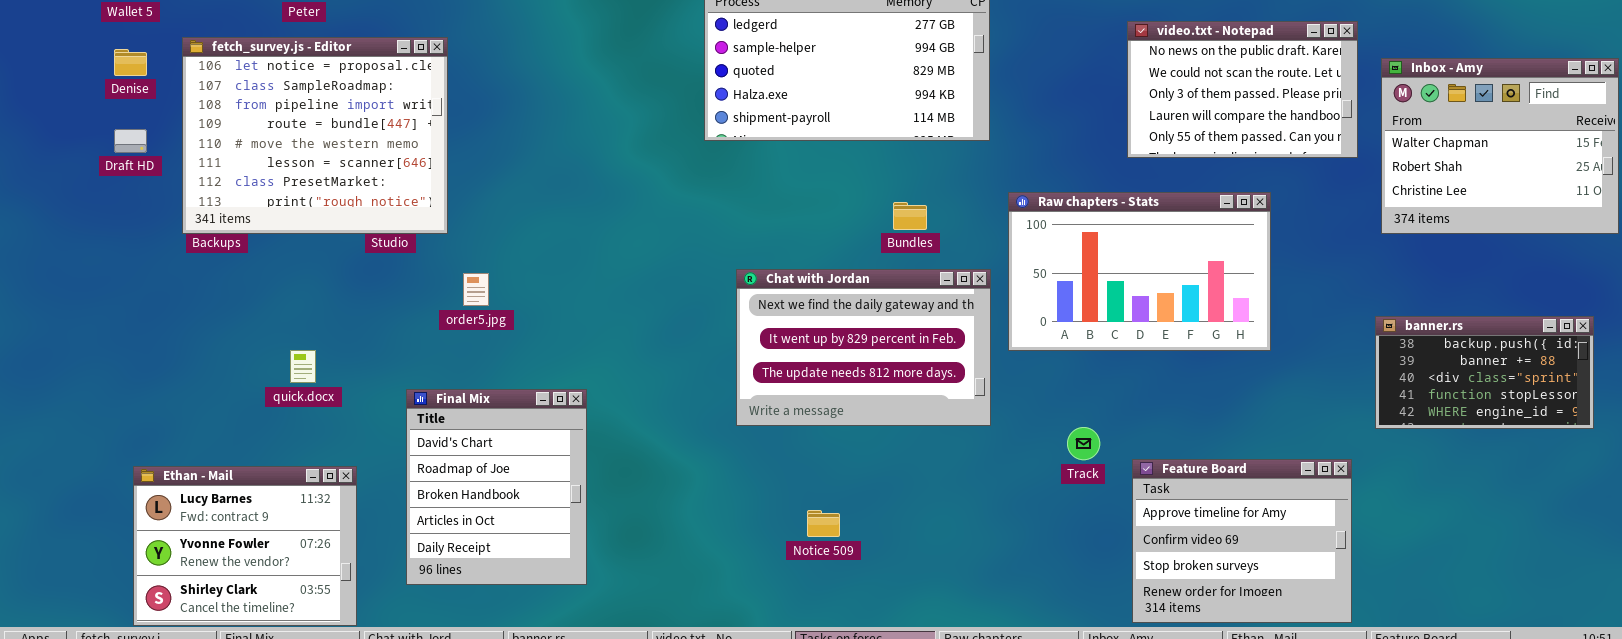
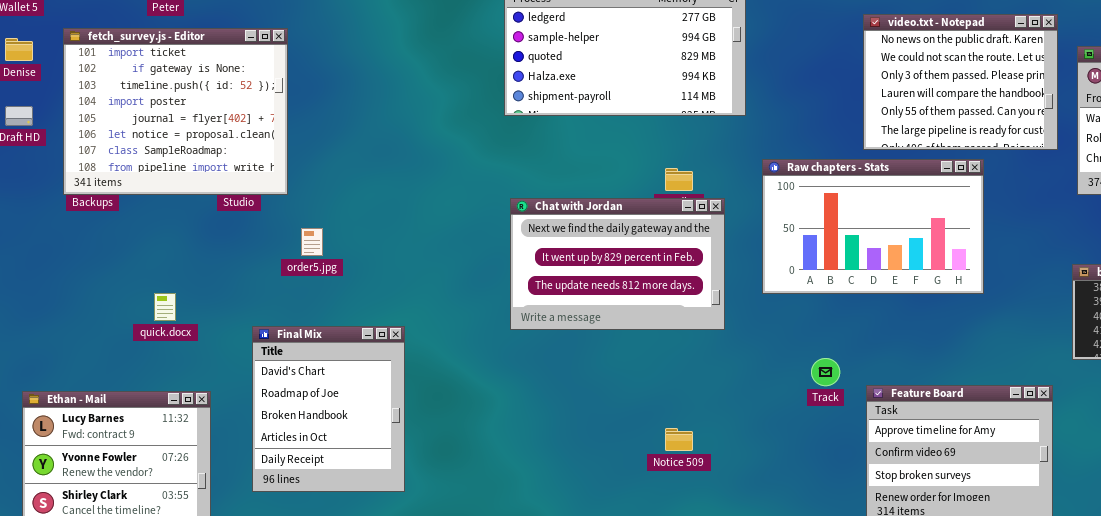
video.txt - Notepad: [1127,21,1358,158] -> [863,14,1058,150], resized
fetch_survey.js - Editor: [182,37,448,234] -> [63,28,288,195], scrolled up 5 rows
Chat with Jordan: [736,269,991,426] -> [510,198,725,330], moved
Notice 509: [807,510,840,537] -> [665,428,693,451], moved

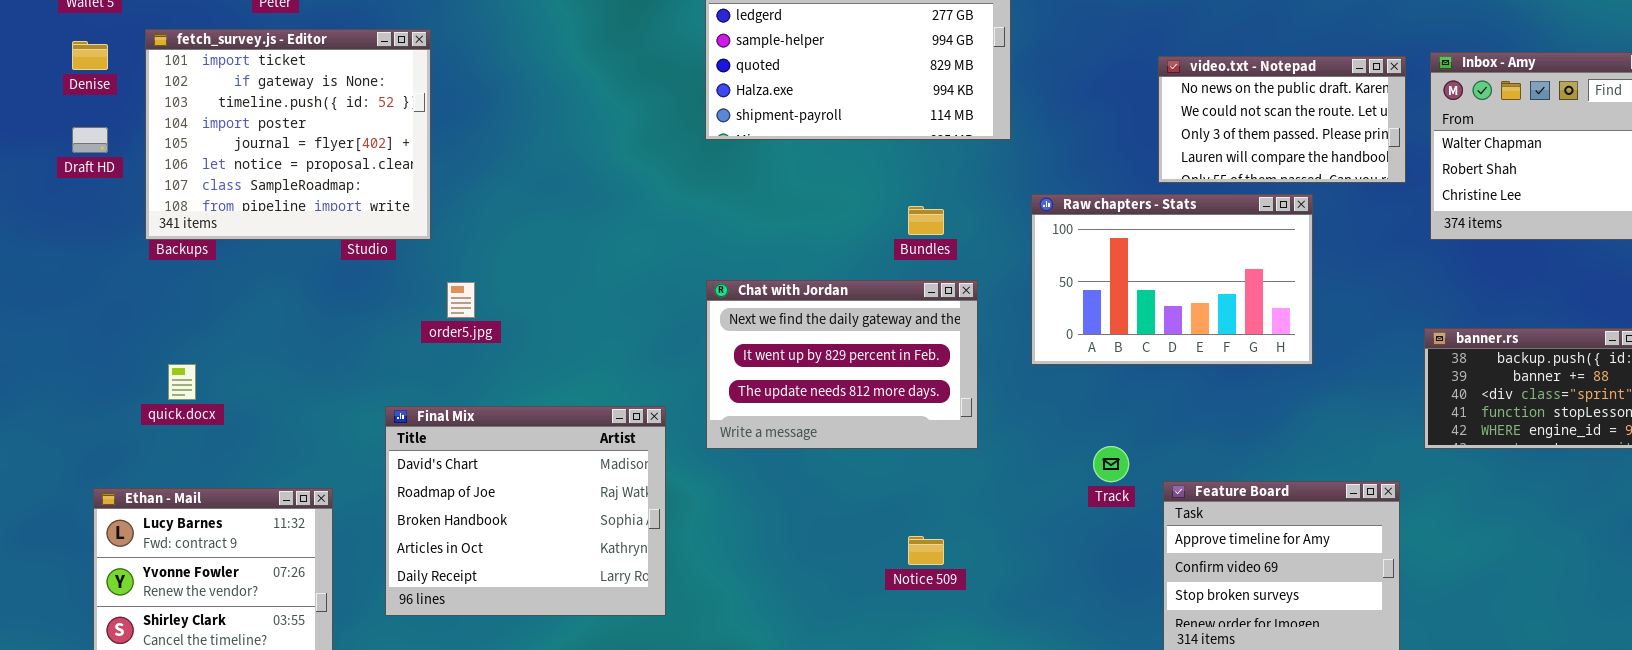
video.txt - Notepad: [863,14,1058,150] -> [1158,56,1406,183], resized
Chat with Jordan: [510,198,725,330] -> [706,280,978,449], moved
quick.docx: [154,293,176,321] -> [168,364,196,400], moved
Final Mix: [252,326,405,492] -> [385,406,666,616], resized

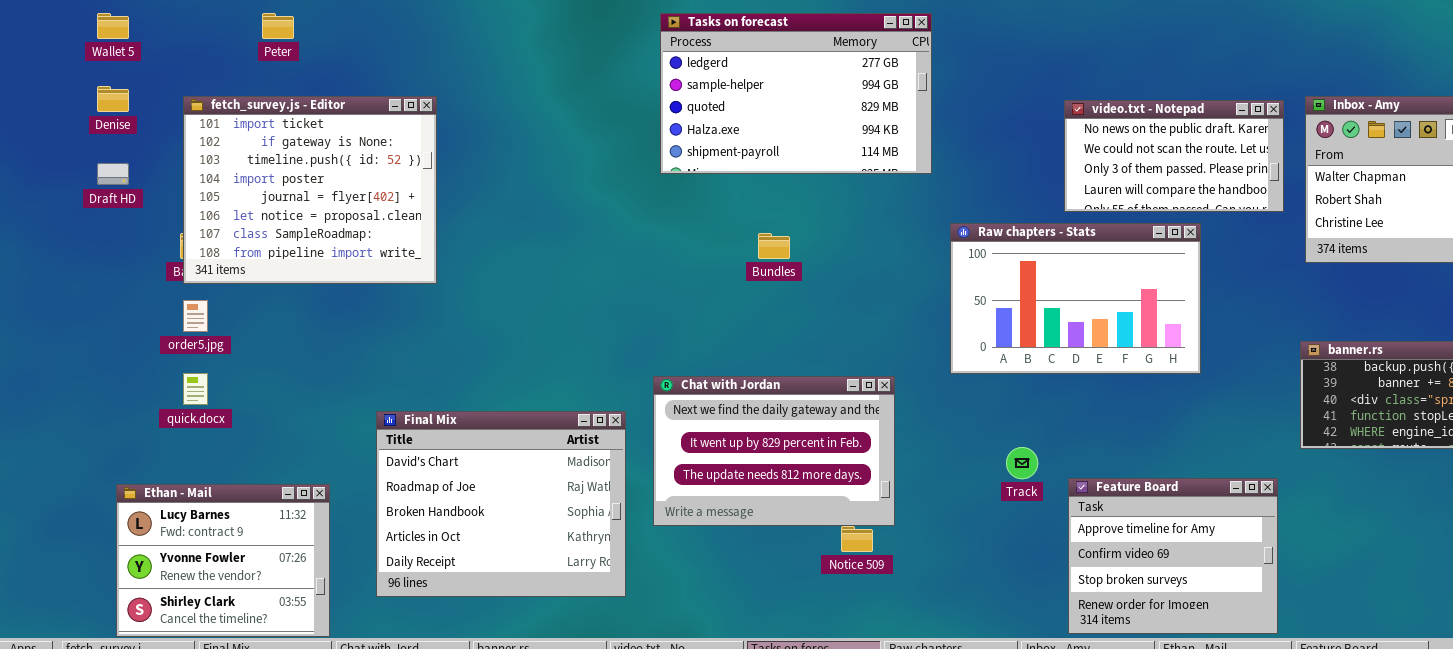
fetch_survey.js - Editor: [145,29,431,240] -> [183,96,437,284], moved
Bundles: [908,206,944,235] -> [758,233,790,259], moved
Chat with Jordan: [706,280,978,449] -> [653,376,895,526], moved
order5.jpg: [447,282,475,318] -> [183,300,208,332], moved

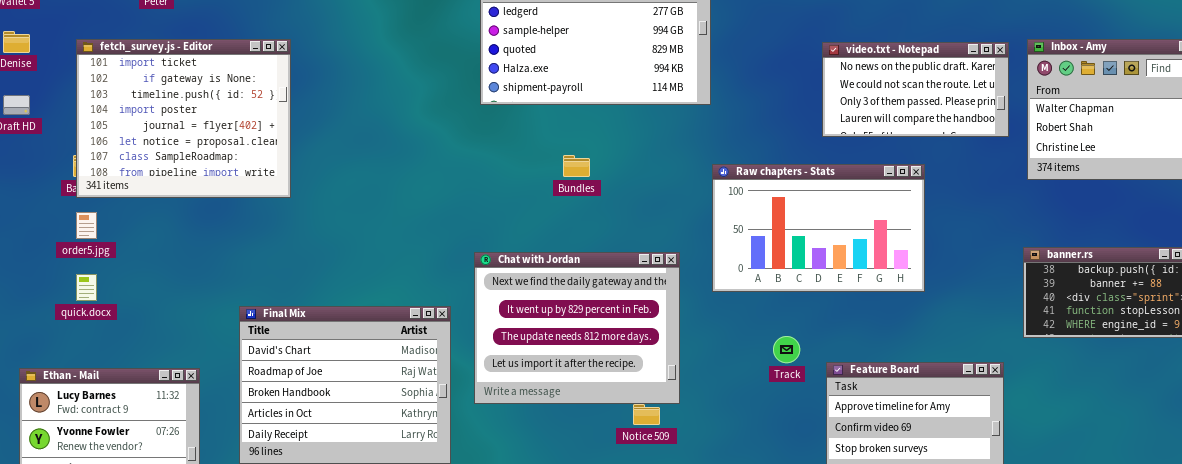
Raw chapters - Stats: [950,223,1201,374] -> [712,164,925,292], moved
Chat with Jordan: [653,376,895,526] -> [474,252,680,404], resized

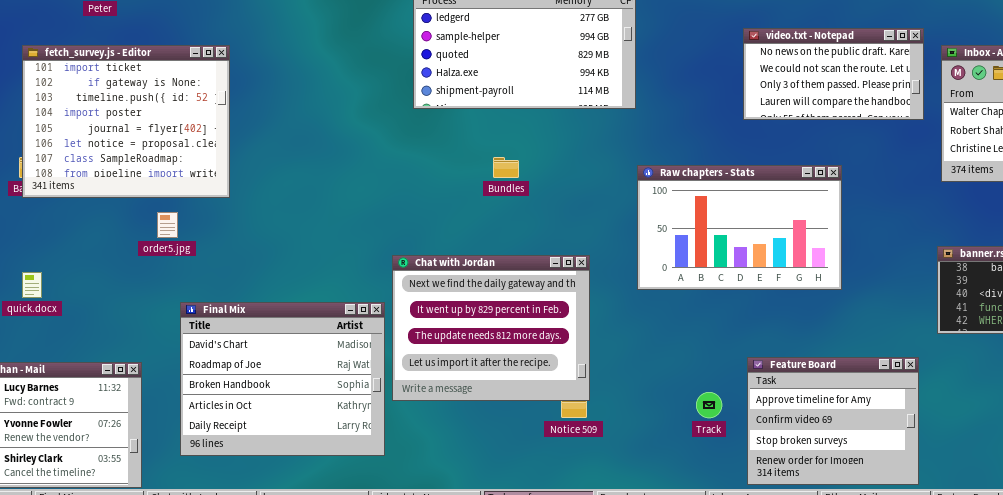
video.txt - Notepad: [822,42,1009,137] -> [743,28,924,120], moved
order5.jpg: [76,212,97,239] -> [157,212,178,238], moved
Chat with Jordan: [474,252,680,404] -> [392,255,590,401], moved
Track: [773,336,800,363] -> [696,392,722,418], moved

